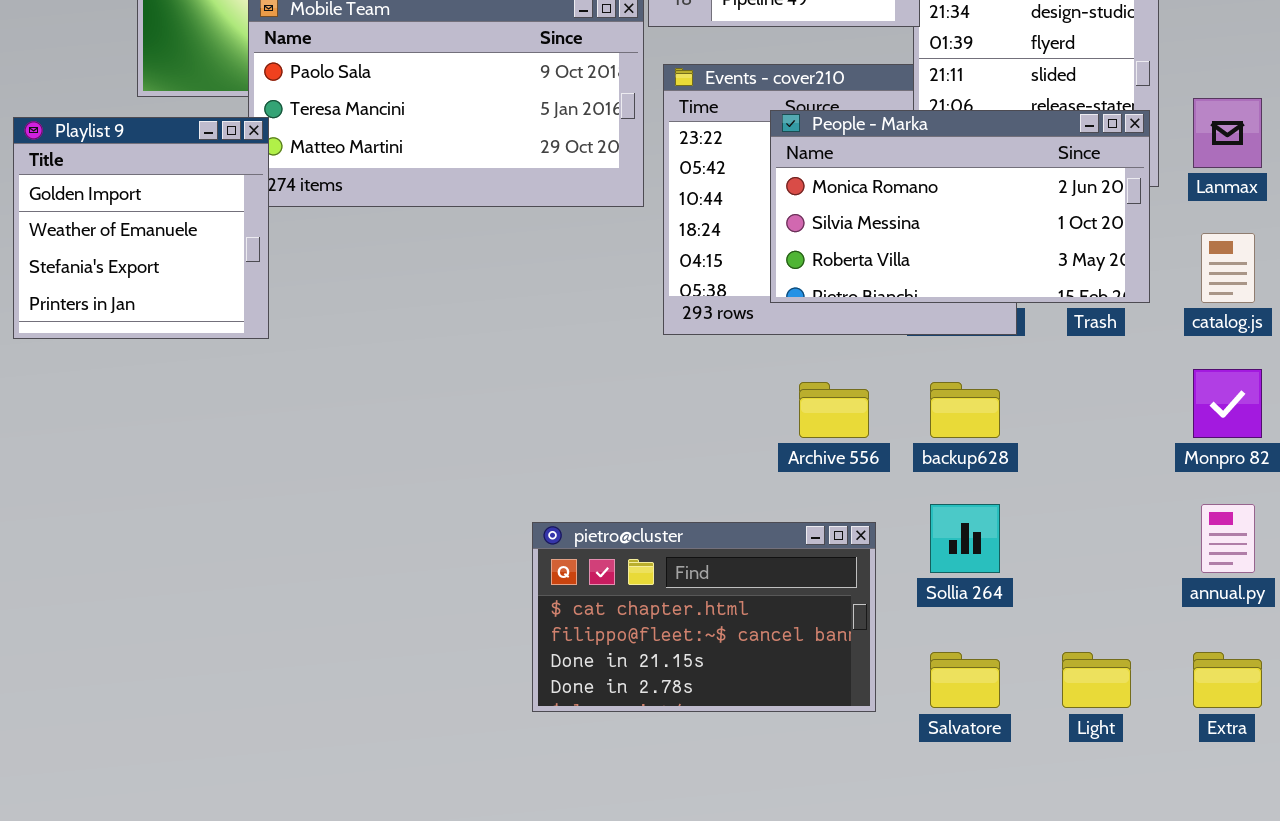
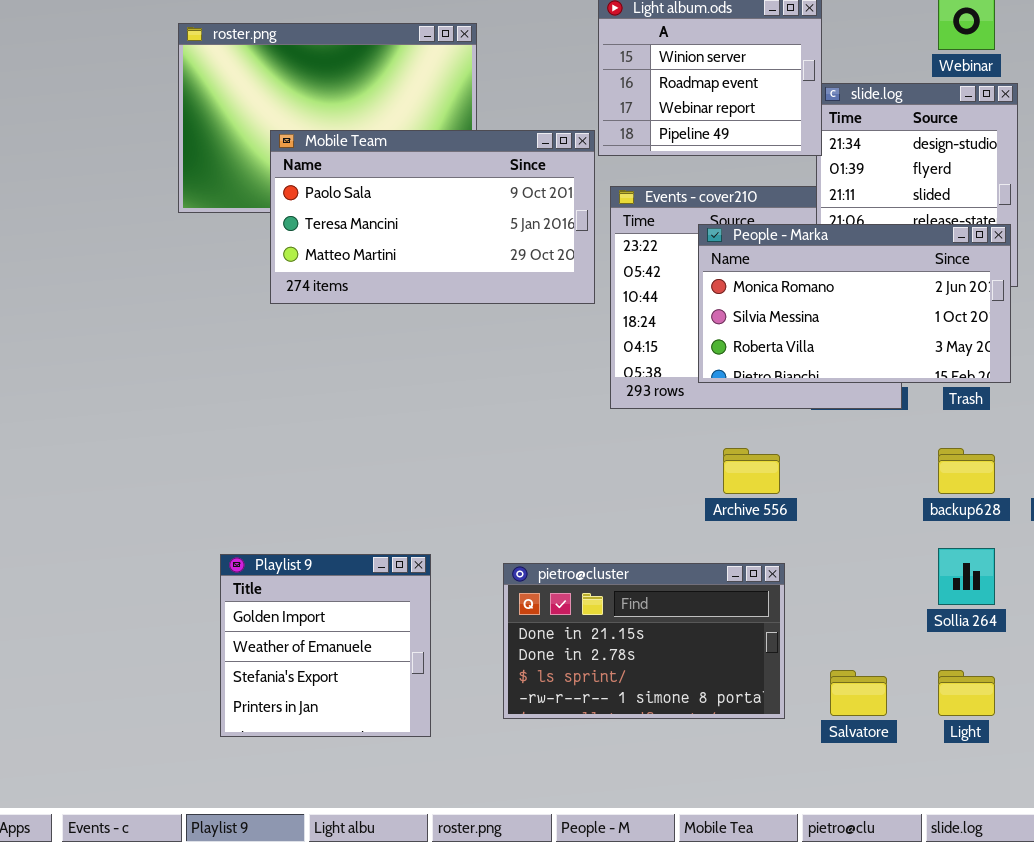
Playlist 9: [13,117,269,339] -> [220,554,431,737], moved
backup628: [930,382,1000,438] -> [938,448,995,494], moved
Sollia 264: [930,504,1000,573] -> [938,548,995,605], moved
pietro@cluster: [532,522,876,712] -> [503,563,785,719], scrolled down 2 rows

